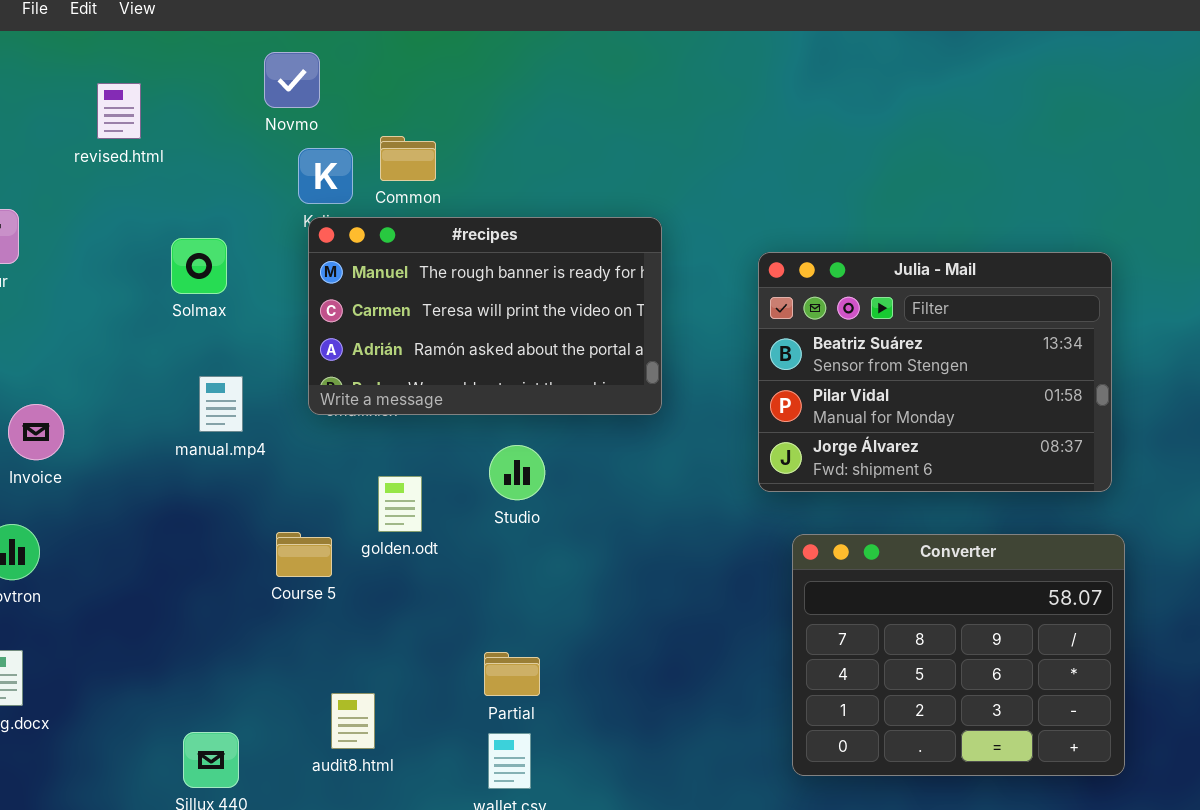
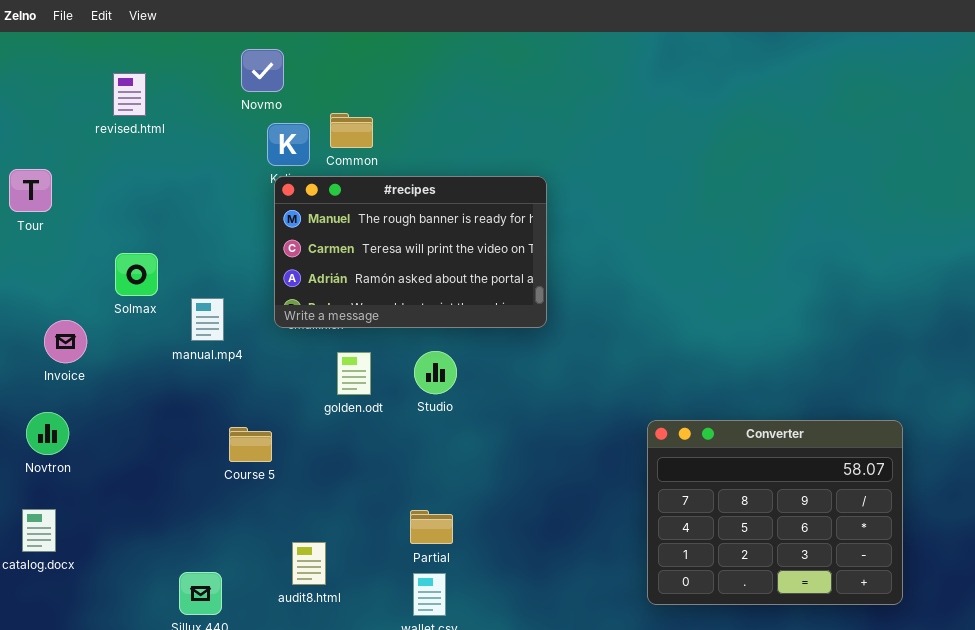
Solmax: [171,238,227,294] -> [115,253,158,296], moved
Julia - Mail: [758,252,1112,492] -> none, closed
golden.odt: [378,476,422,532] -> [337,352,371,395], moved
Course 5: [276,532,332,577] -> [229,427,272,462], moved

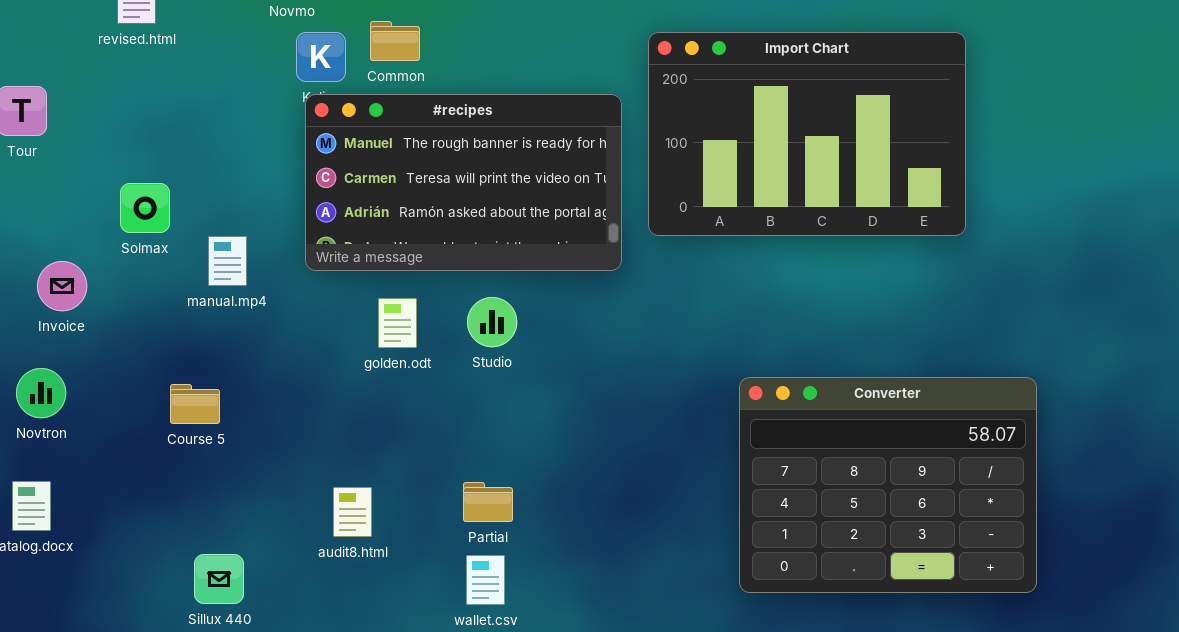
Import Chart: none -> [648,32,966,236], opened
Course 5: [229,427,272,462] -> [170,384,220,424], moved
audit8.html: [292,542,326,585] -> [333,487,372,537], moved

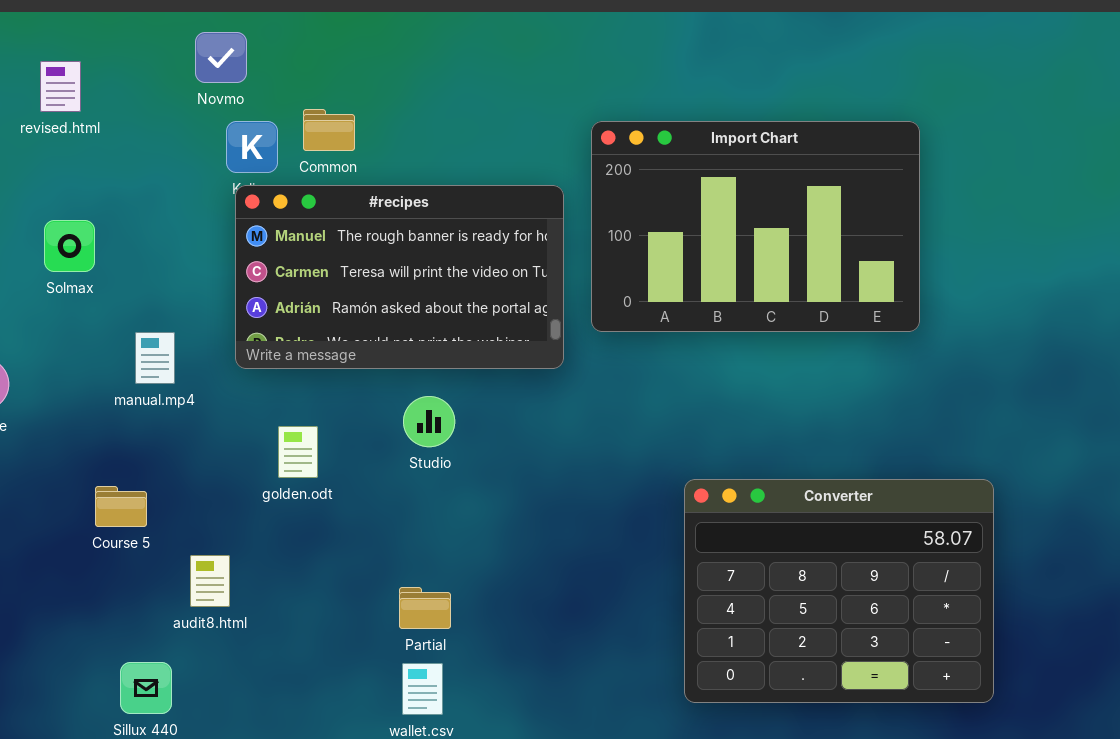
Solmax: [120,183,170,233] -> [44,220,95,272], moved
golden.odt: [378,298,417,348] -> [278,426,318,478], moved
audit8.html: [333,487,372,537] -> [190,555,230,607], moved

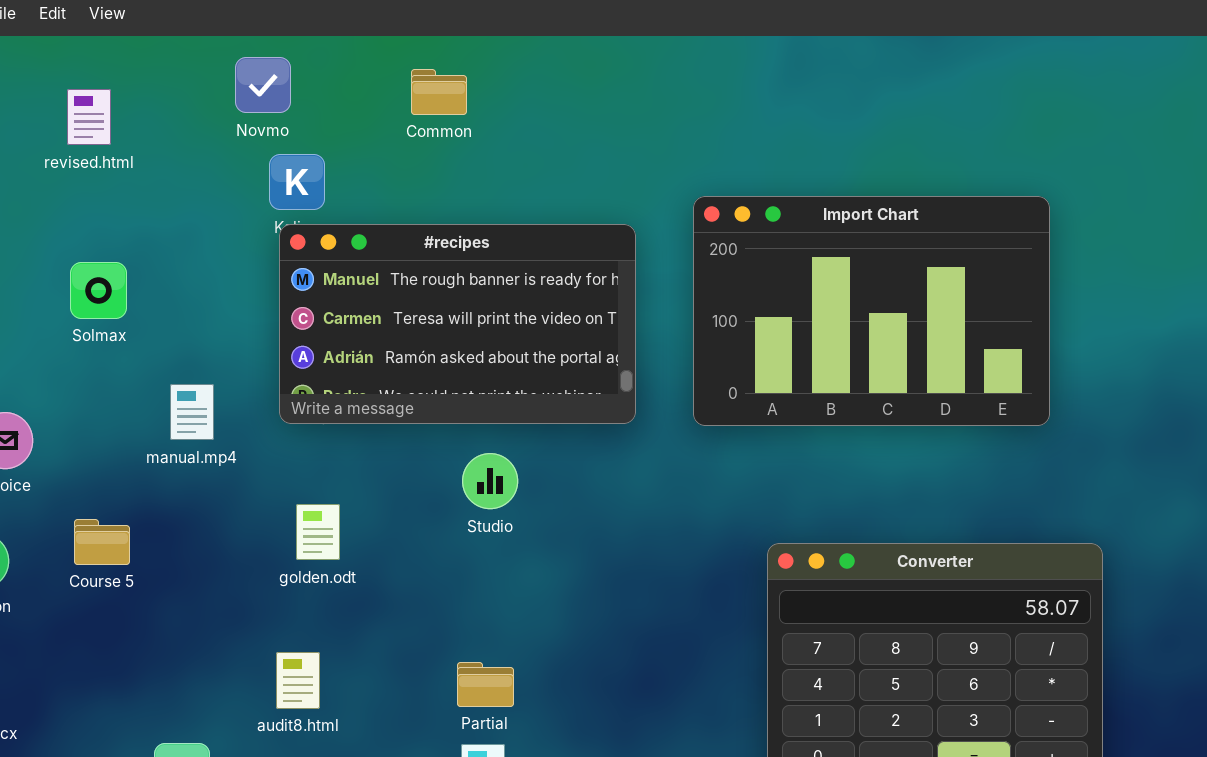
Common: [303,109,355,151] -> [411,69,467,115], moved
Import Chart: [591,121,920,332] -> [693,196,1050,426], moved
golden.odt: [278,426,318,478] -> [296,504,340,560], moved
Course 5: [95,486,147,527] -> [74,519,130,565], moved
audit8.html: [190,555,230,607] -> [276,652,320,709], moved

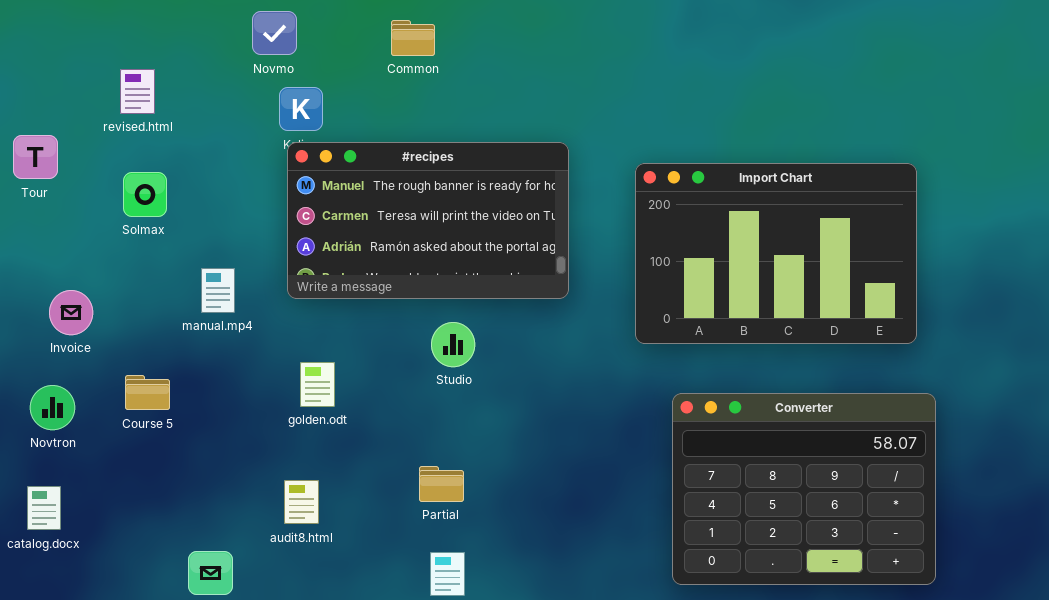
revised.html: [67,89,111,145] -> [120,69,155,114], moved
Import Chart: [693,196,1050,426] -> [635,163,917,344], moved
Partial: [457,662,514,707] -> [419,466,464,502], moved

